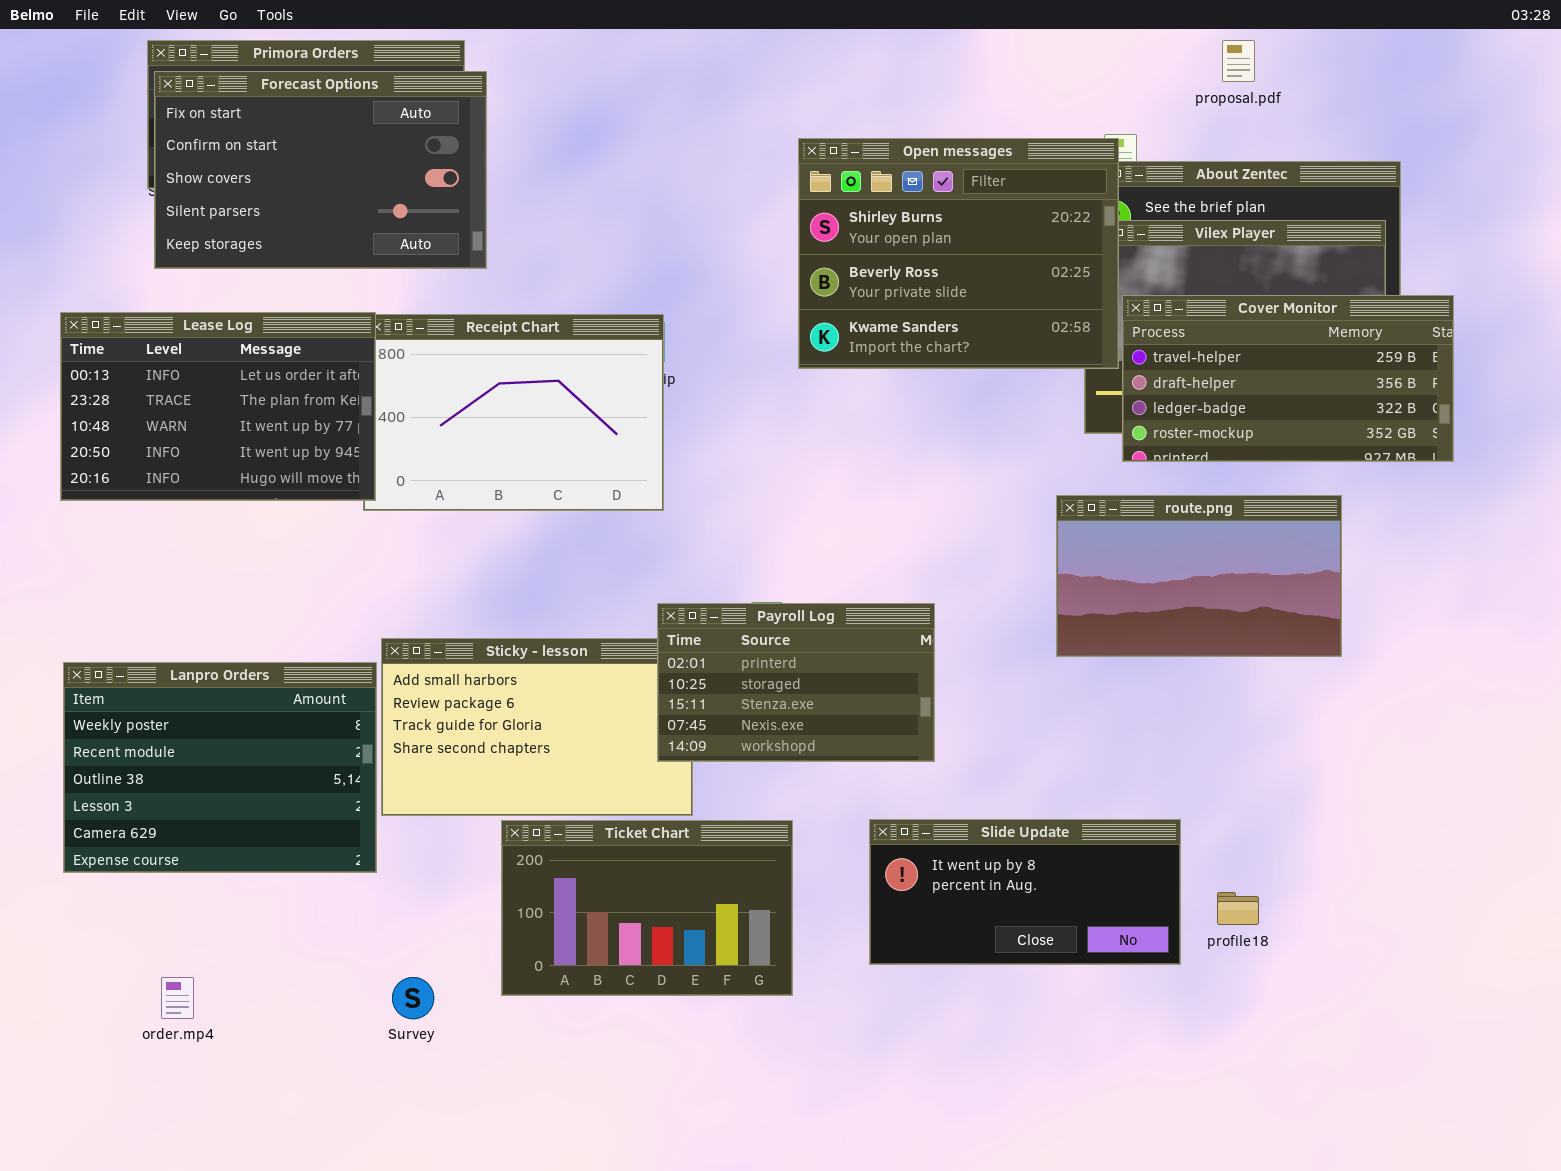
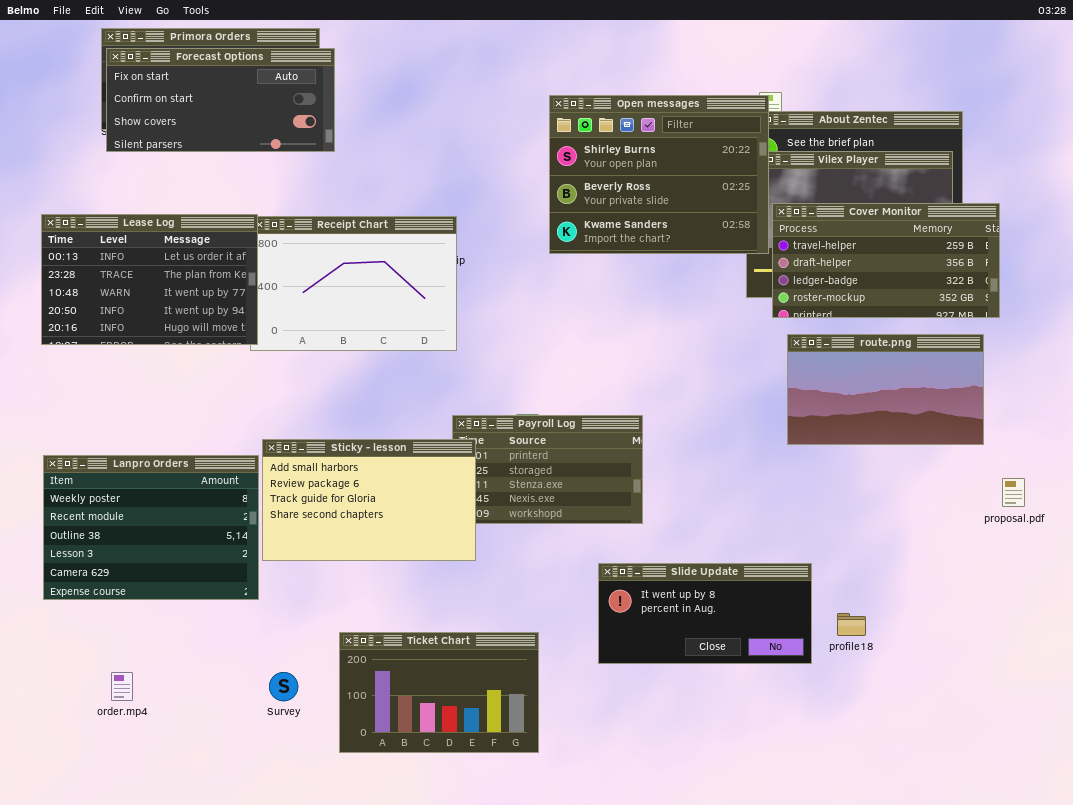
proposal.pdf: [1222,40,1255,82] -> [1002,478,1025,507], moved
Forecast Options: [154,71,487,269] -> [106,48,335,152], resized
route.png: [1056,495,1342,657] -> [787,334,984,445], moved
Sticky - lesson: [381,638,693,816] -> [262,439,476,561], raised
Ticket Chart: [501,820,793,996] -> [339,632,539,753], moved

